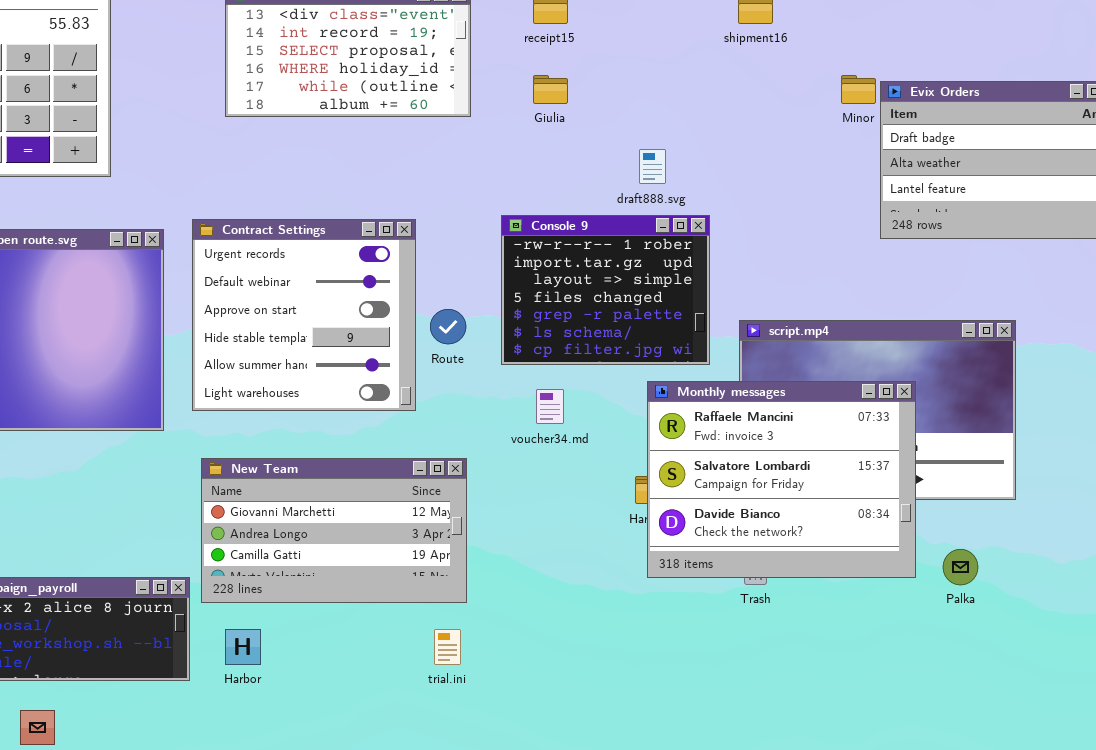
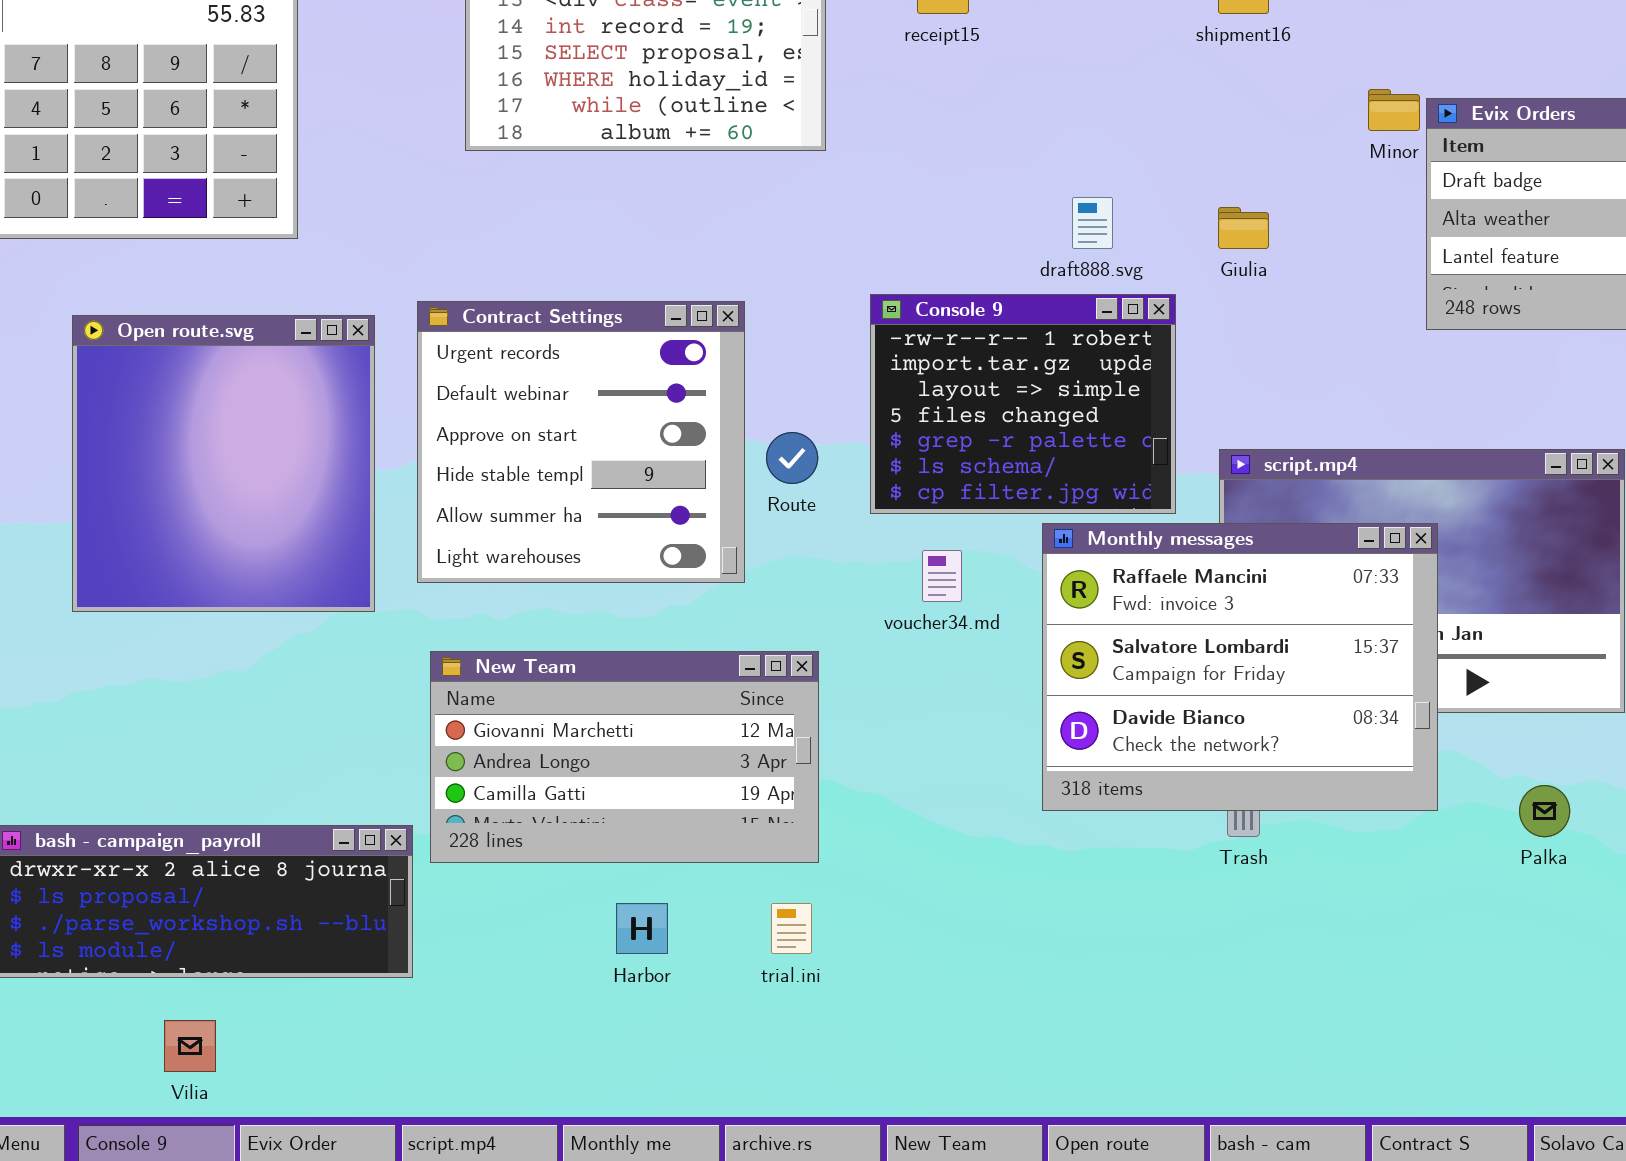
Giulia: [533,75,568,104] -> [1218,207,1269,249], moved
Monthly messages: [647,381,916,578] -> [1042,523,1438,811], moved
Harbor: [225,629,261,665] -> [616,903,668,954], moved

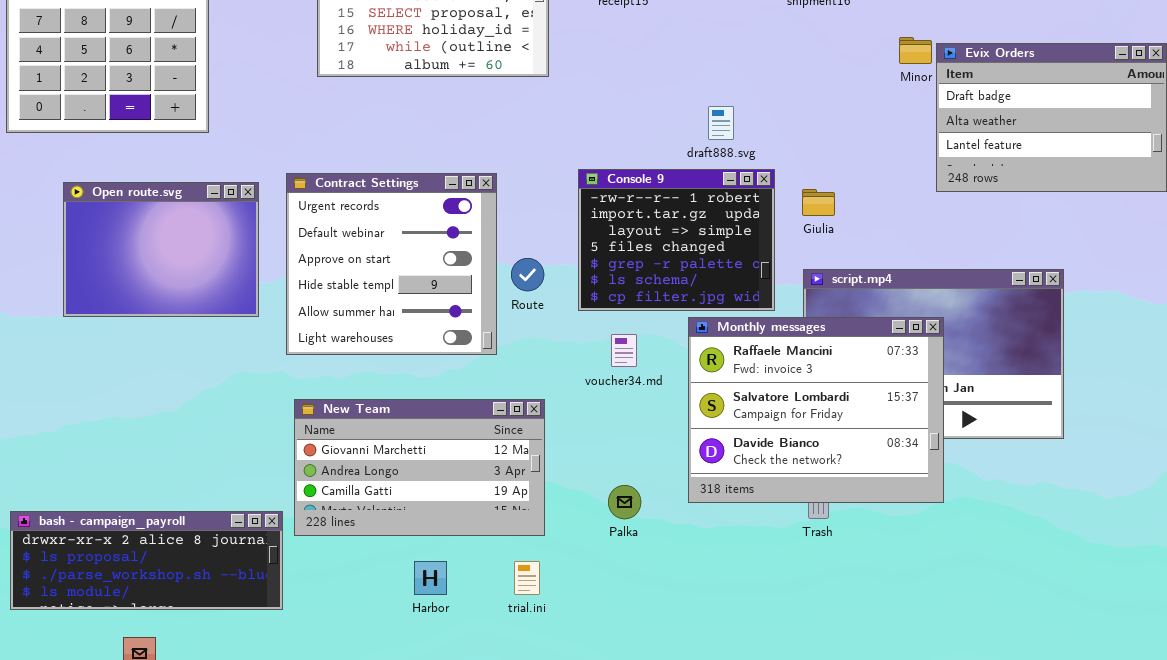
Giulia: [1218,207,1269,249] -> [802,189,835,216], moved
Open route.svg: [72,315,375,612] -> [63,182,259,317], resized
Palka: [1519,785,1570,837] -> [608,485,641,519], moved

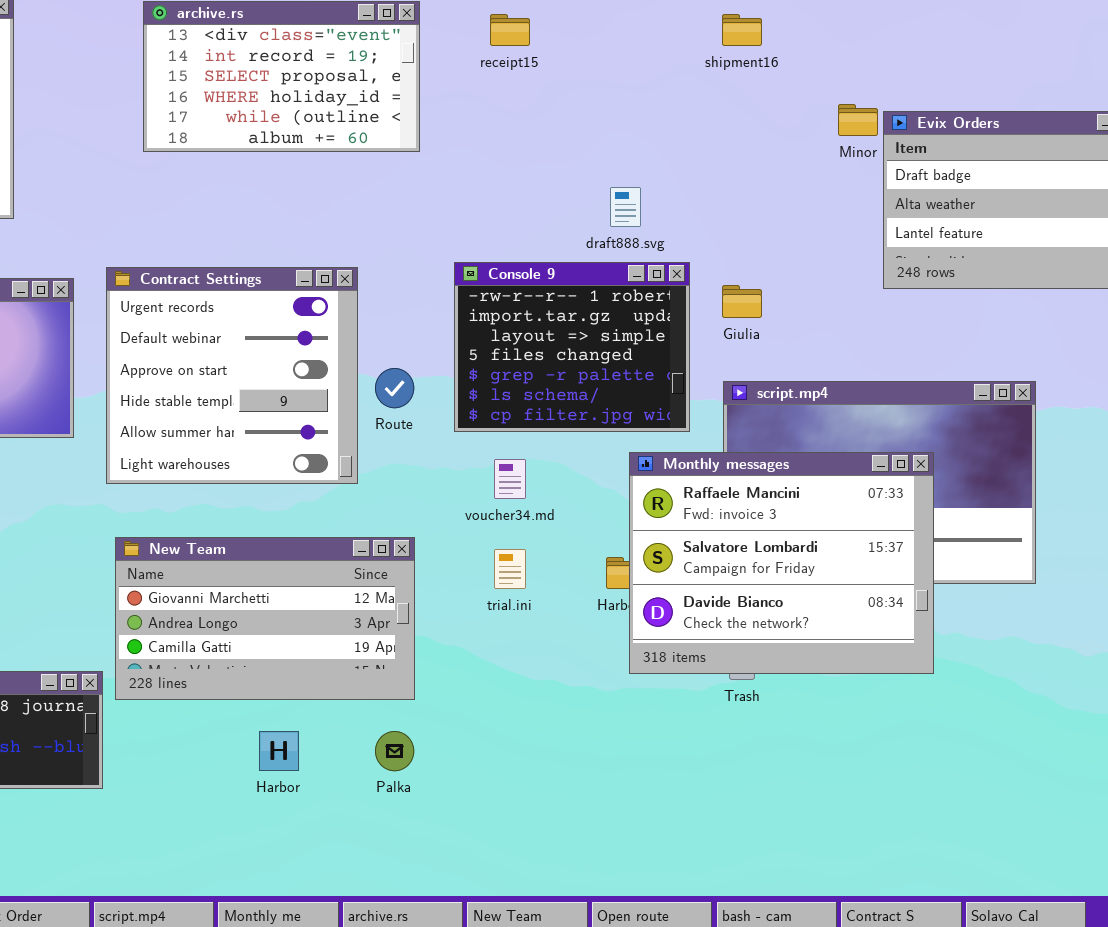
Monthly messages: [688,317,944,503] -> [629,452,934,674], moved
Palka: [608,485,641,519] -> [375,731,414,771], moved
trial.ini: [514,561,540,595] -> [494,549,526,589], moved

